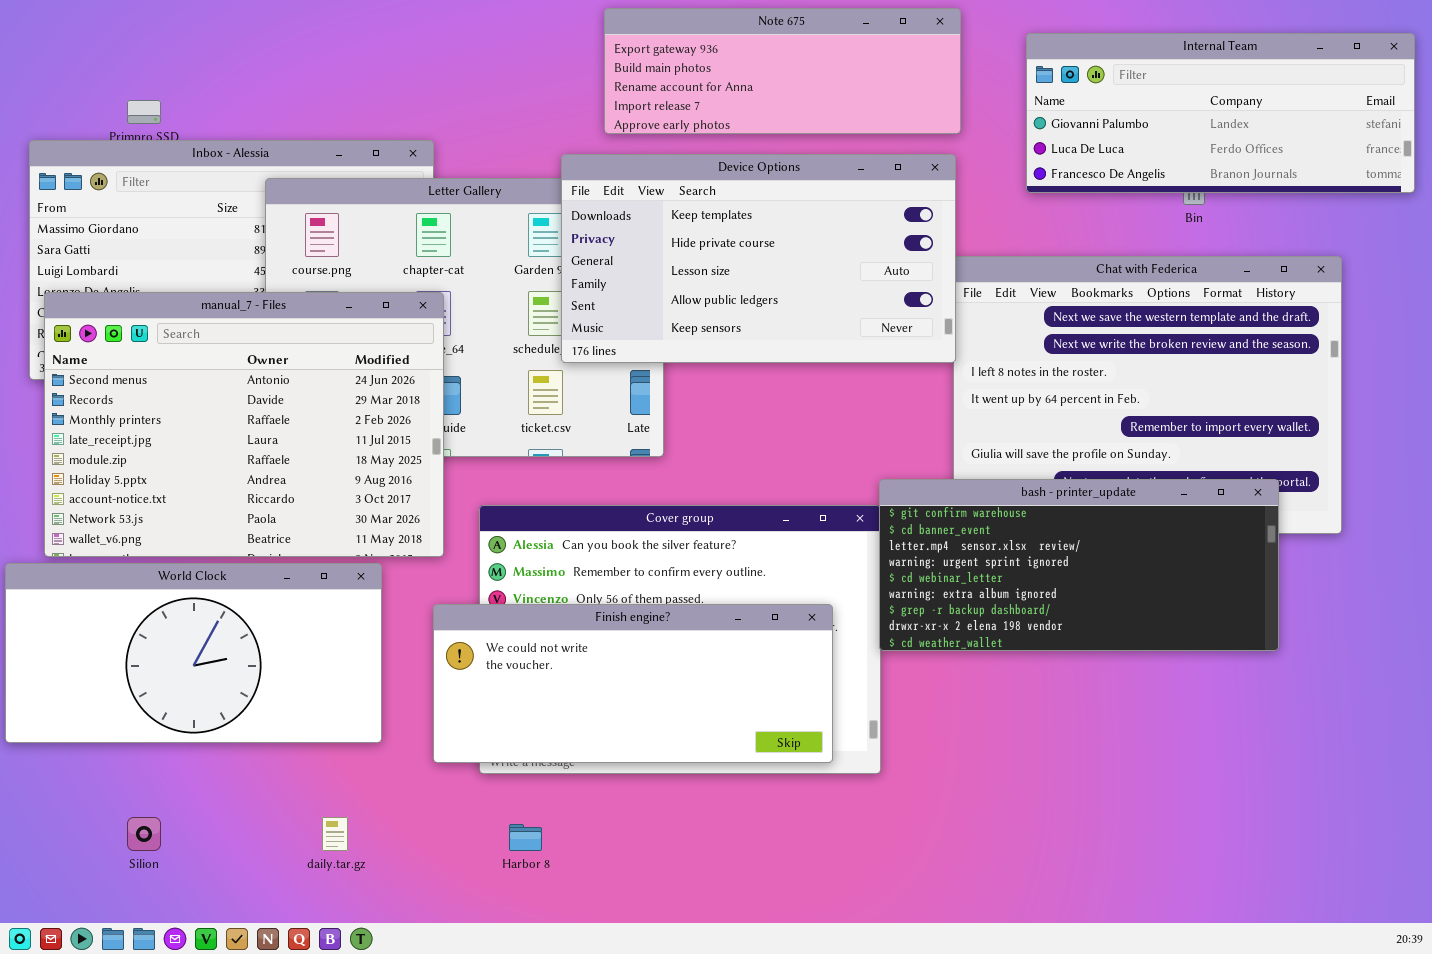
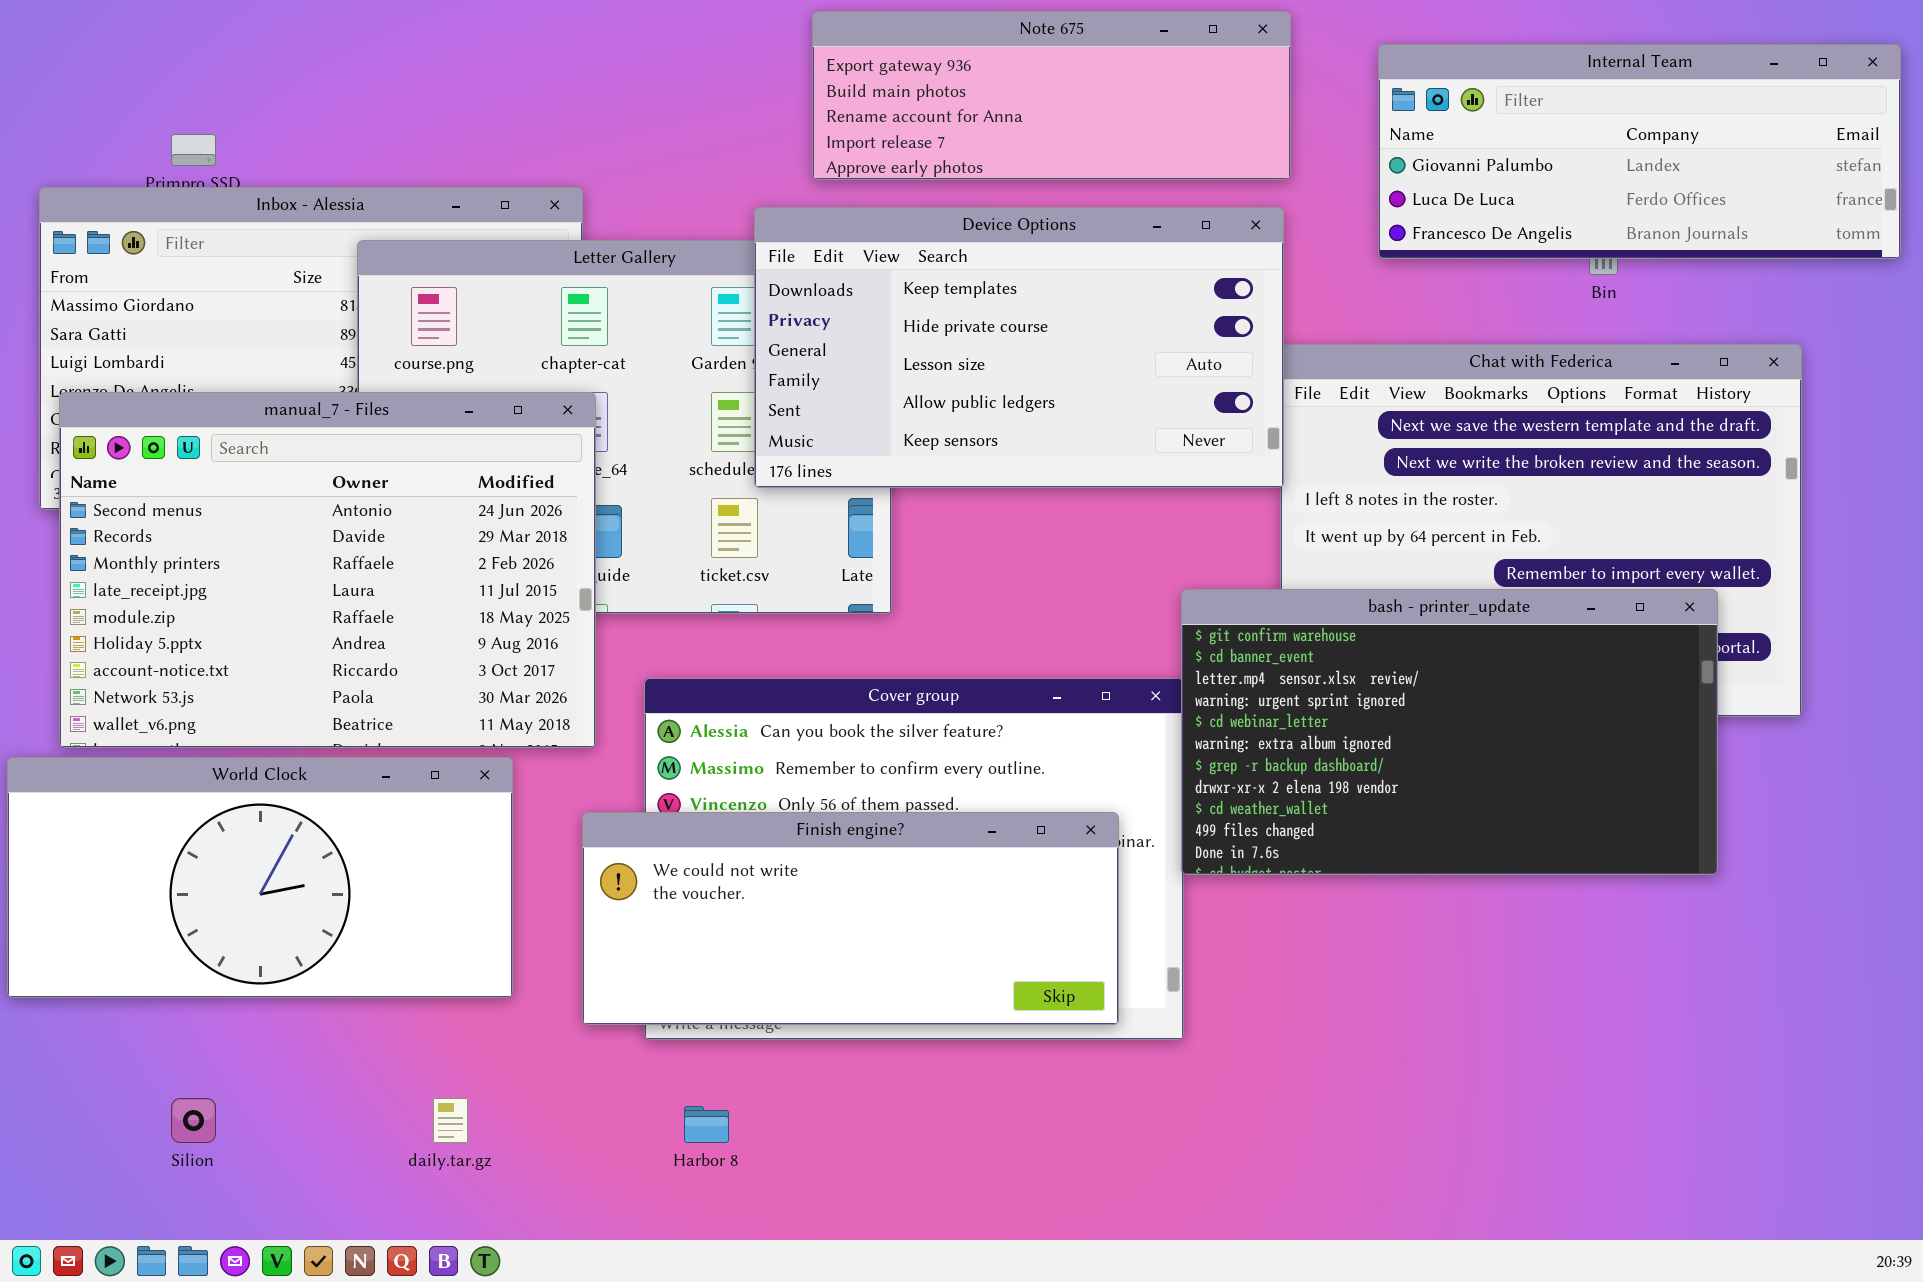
bash - printer_update: [879,479,1279,651] -> [1181,589,1718,875], resized

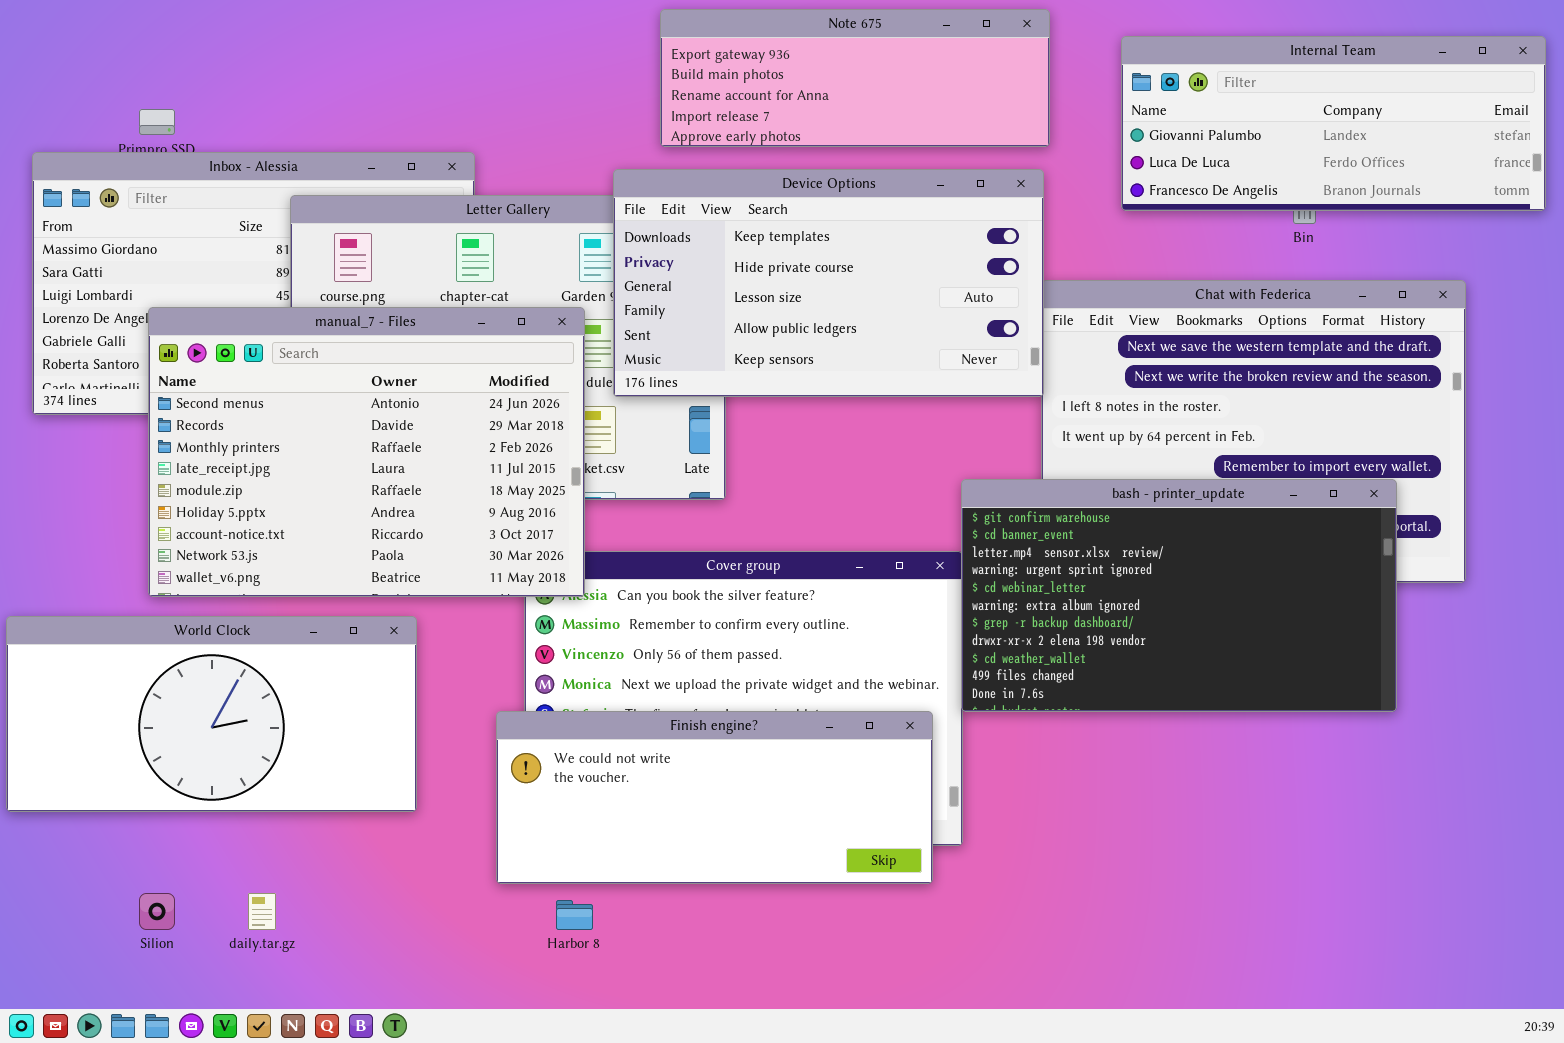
manual_7 - Files: [59,392,596,748] -> [148,307,585,597], moved
Finish engine?: [582,812,1119,1025] -> [496,711,933,884], moved
daily.tar.gz: [433,1098,468,1143] -> [248,893,276,930], moved

